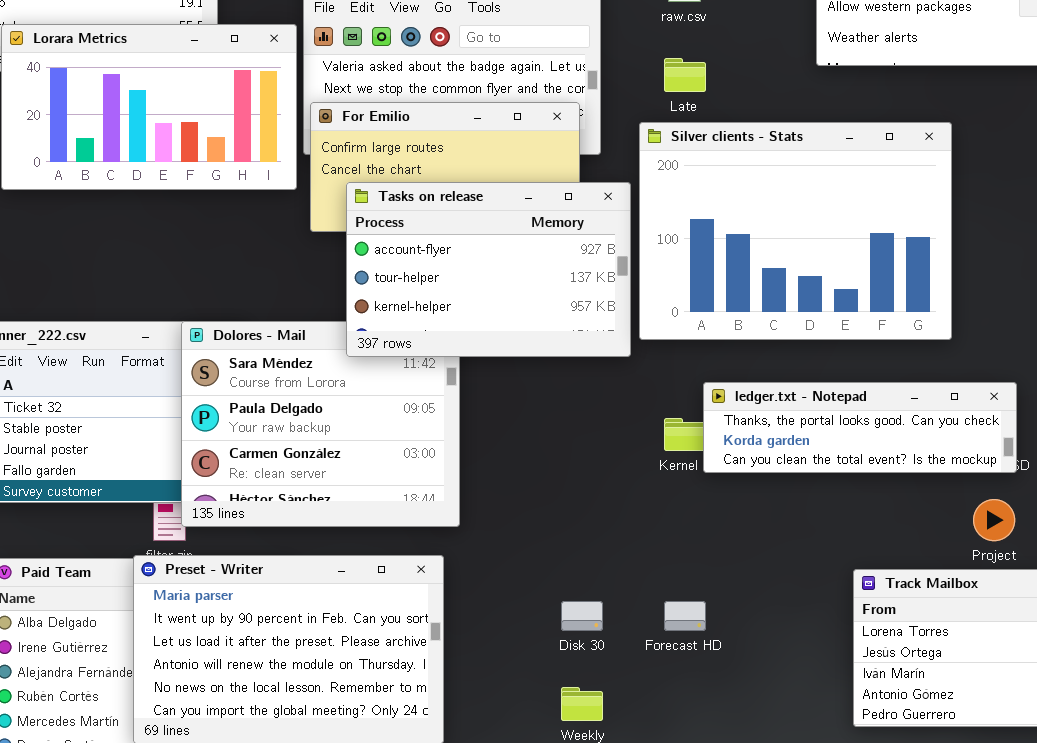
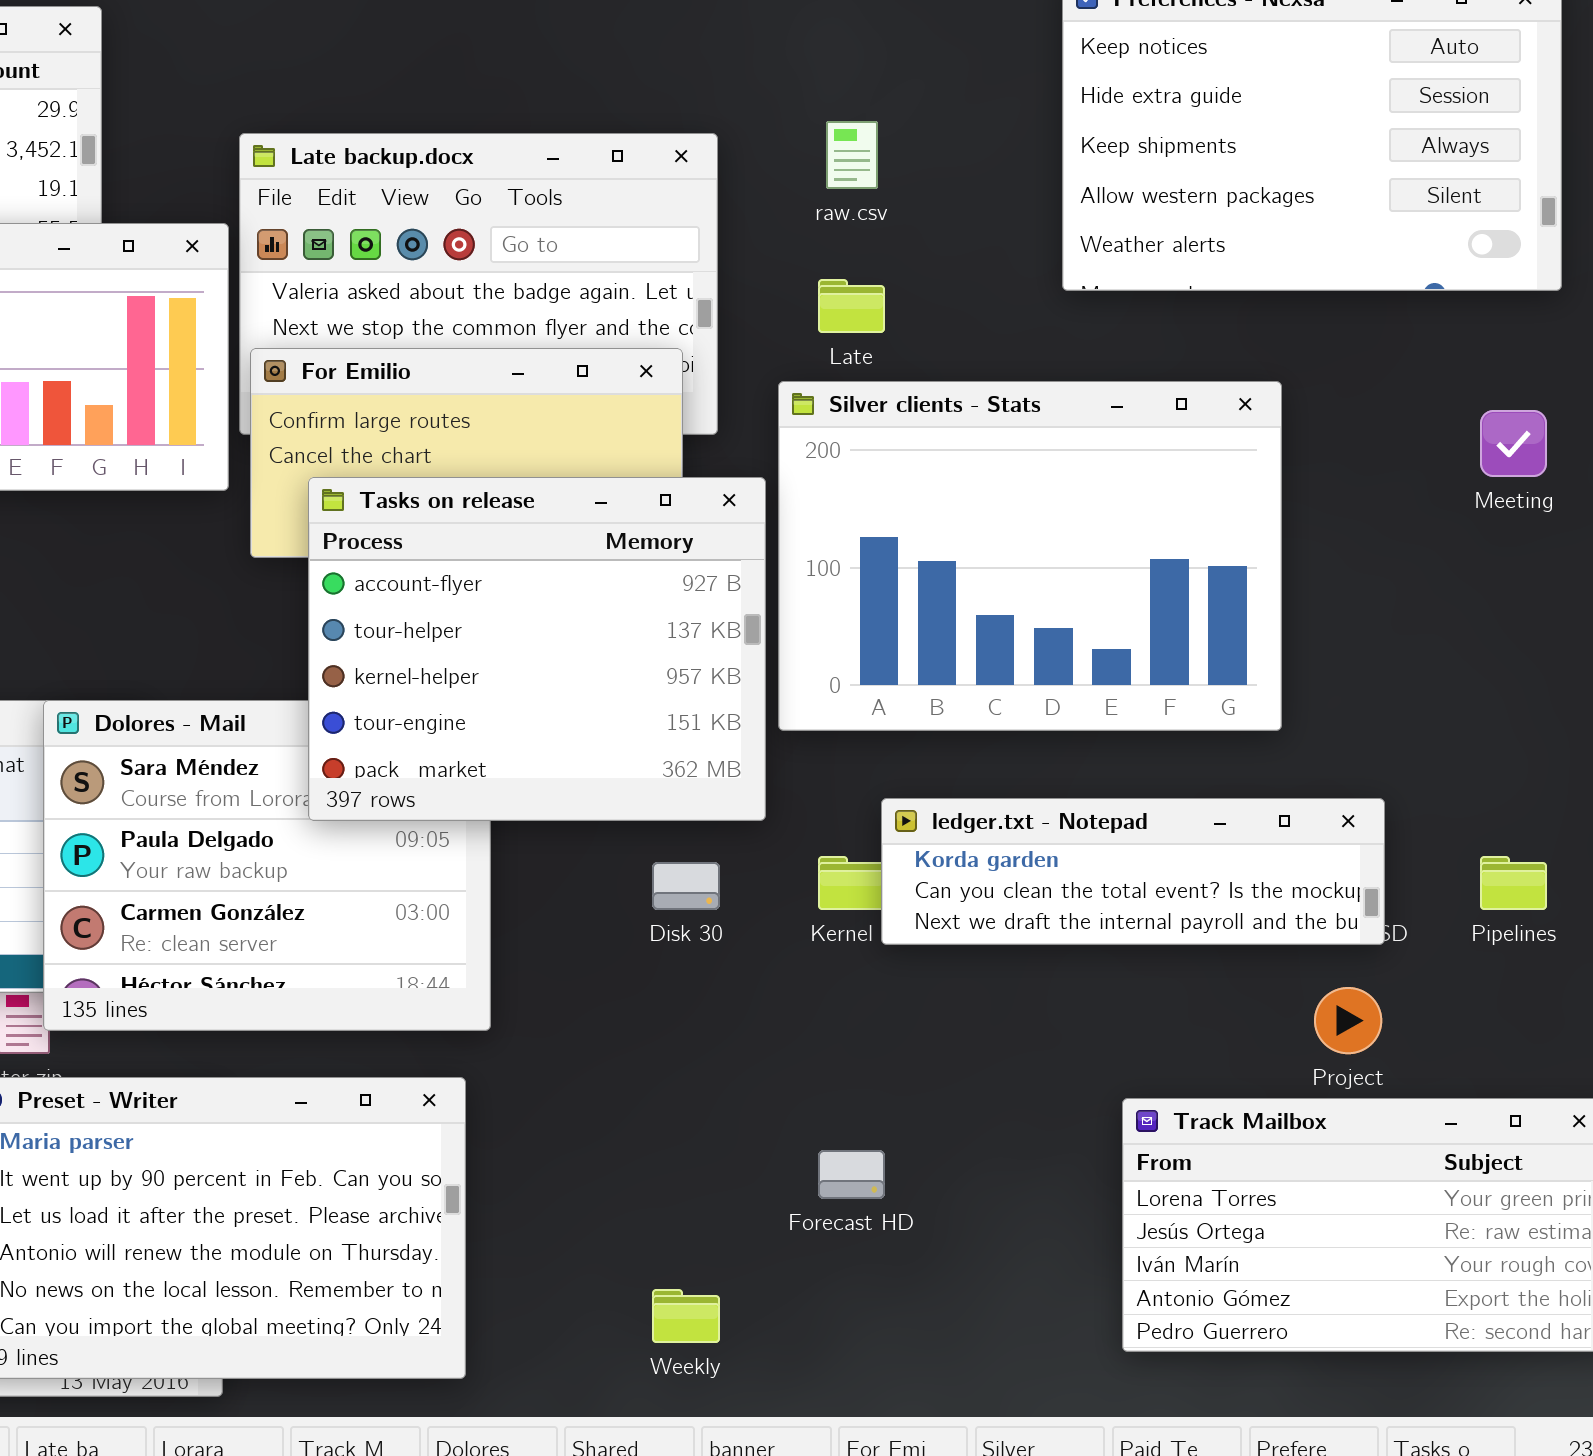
Tasks on release: [346,182,631,357] -> [308,477,766,821], resized
ledger.txt - Notepad: [703,382,1017,473] -> [881,798,1385,945], scrolled down 1 row
Disk 30: [561,601,603,631] -> [652,862,720,910], moved

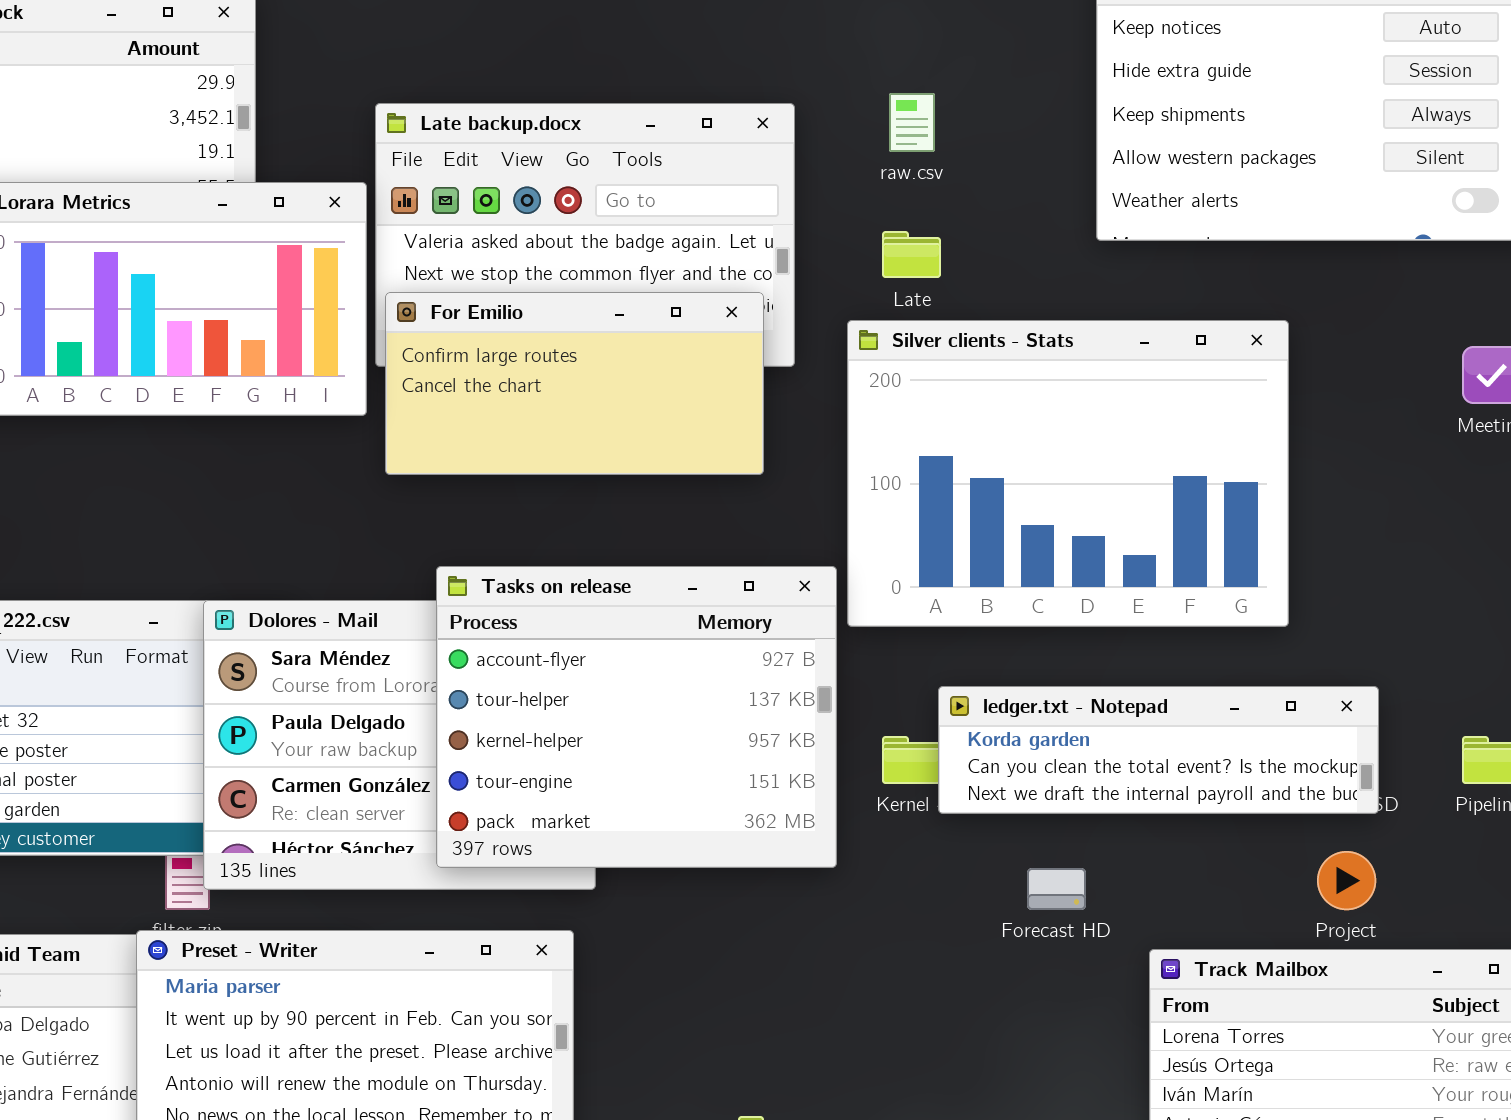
Tasks on release: [308,477,766,821] -> [436,566,837,868], moved
Forecast HD: [818,1150,885,1199] -> [1027,868,1086,910], moved

